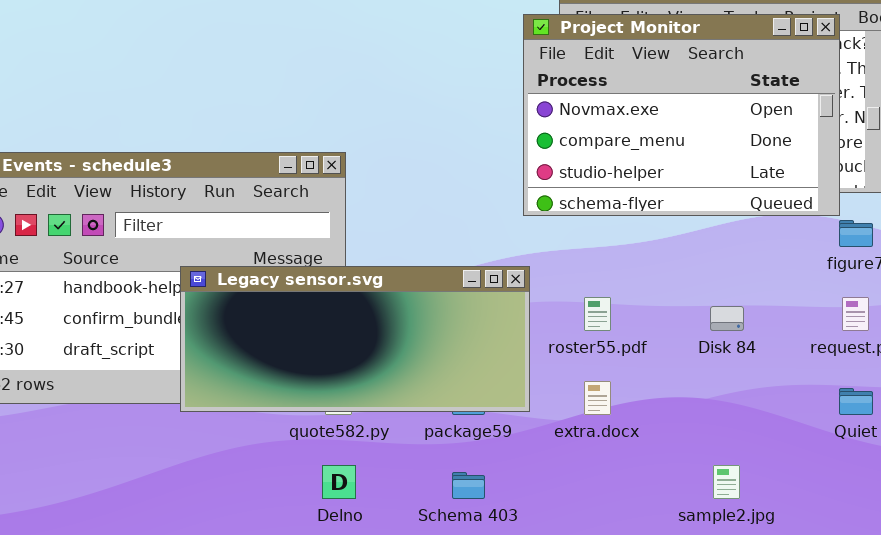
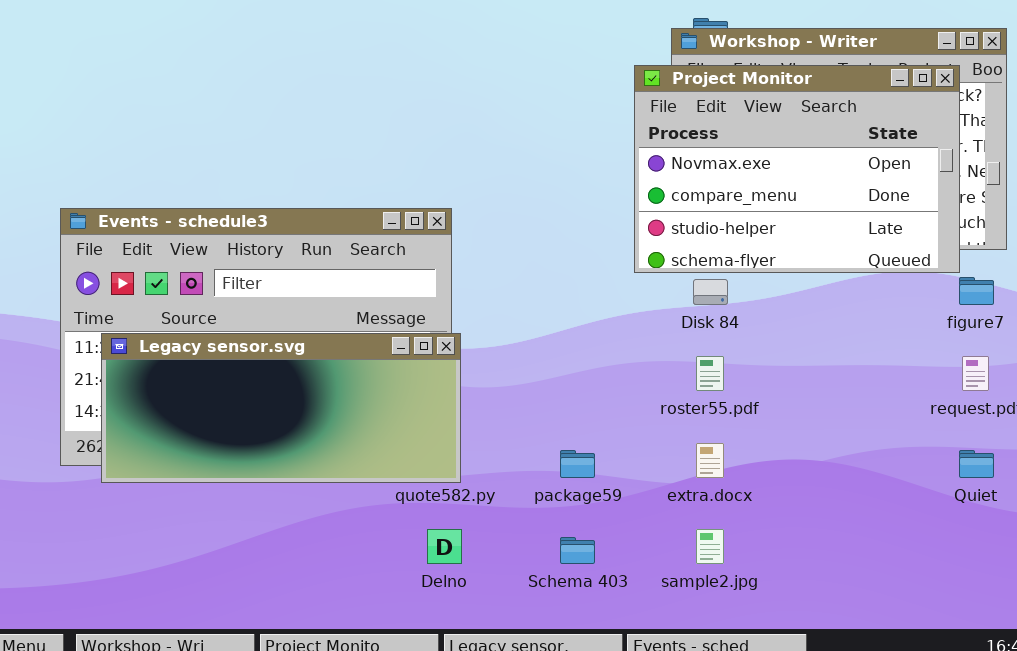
Legacy sensor.svg: [180,266,530,412] -> [101,333,461,483], moved
Disk 84: [710,306,744,331] -> [693,279,728,305], moved
sample2.jpg: [713,465,740,499] -> [696,529,724,564], moved

